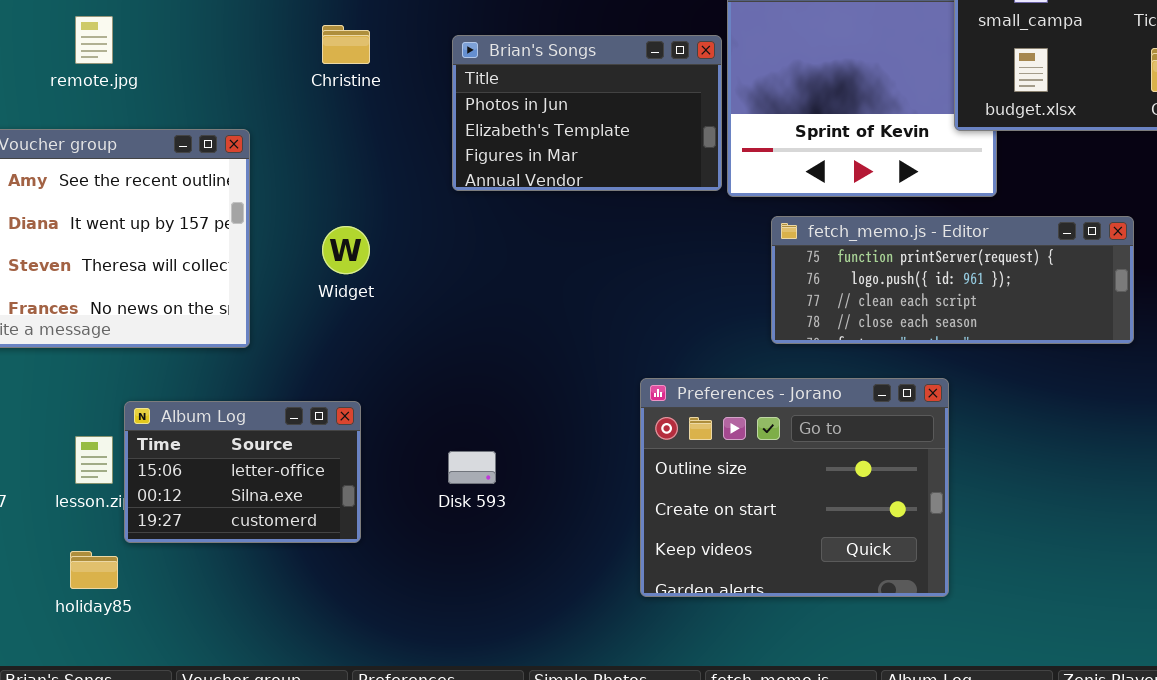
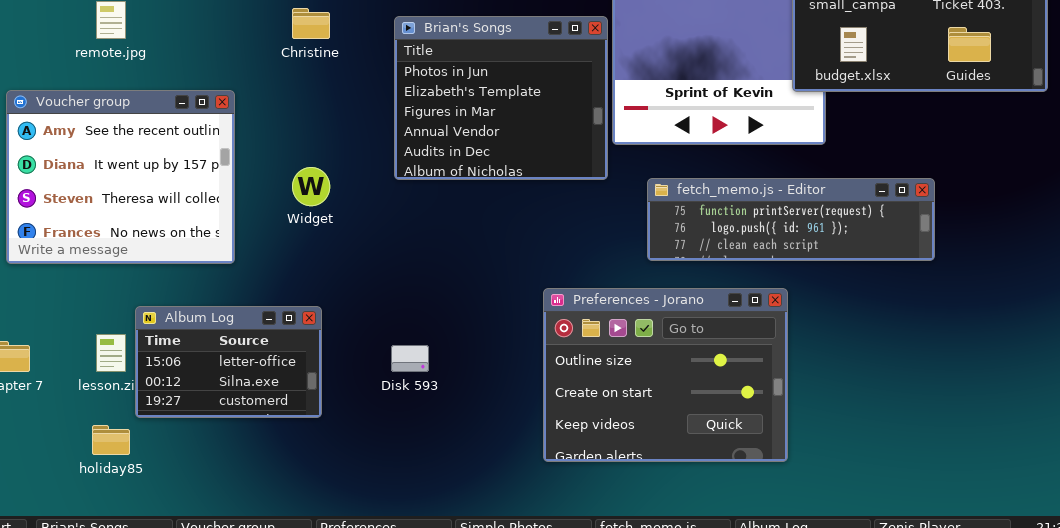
Brian's Songs: [452,35,722,191] -> [394,16,608,180], resized
fetch_memo.js - Editor: [771,216,1134,344] -> [647,178,935,261], resized

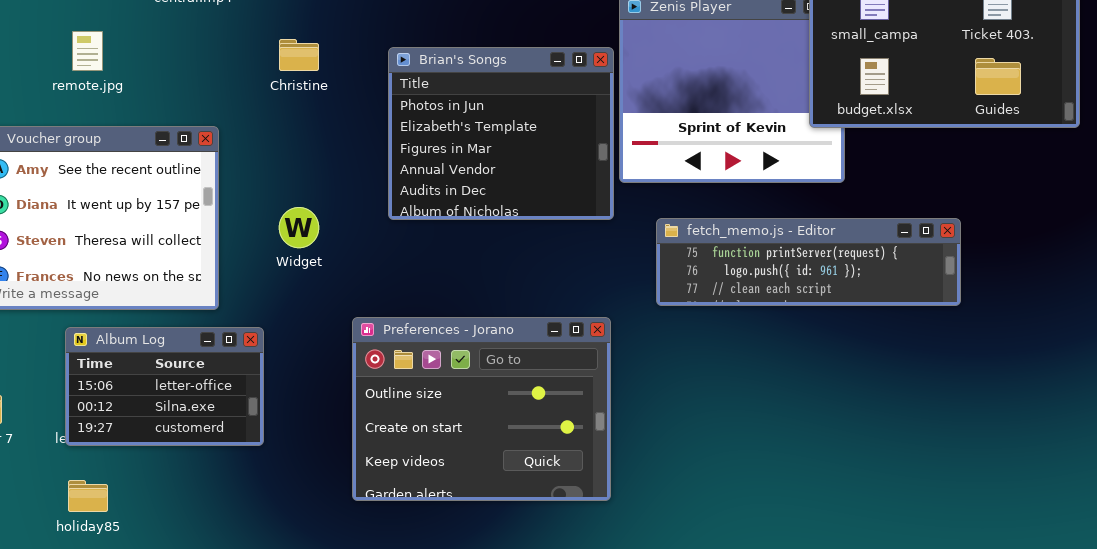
Preferences - Jorano: [543,288,788,462] -> [352,317,611,501], moved
Album Log: [135,306,322,418] -> [65,327,264,446], moved

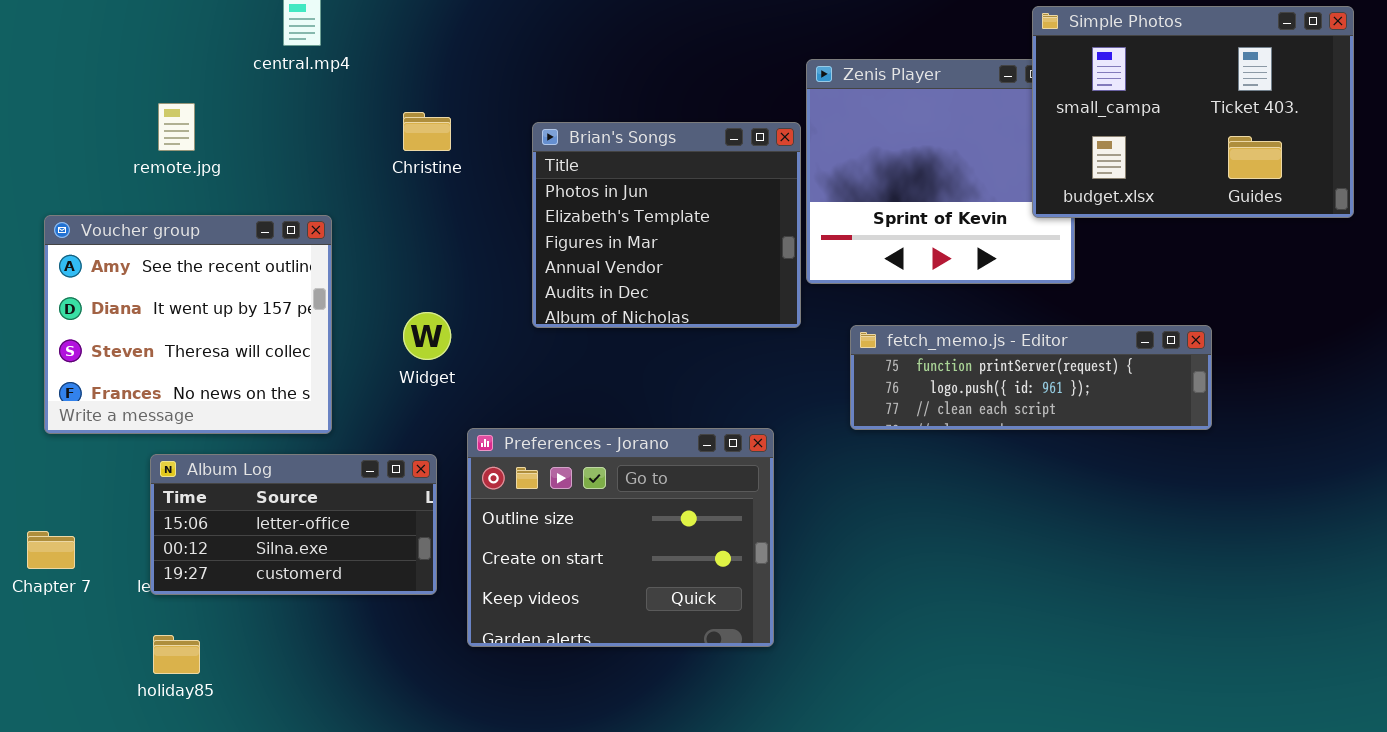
Preferences - Jorano: [352,317,611,501] -> [467,428,774,647], moved
Album Log: [65,327,264,446] -> [150,454,437,595], resized

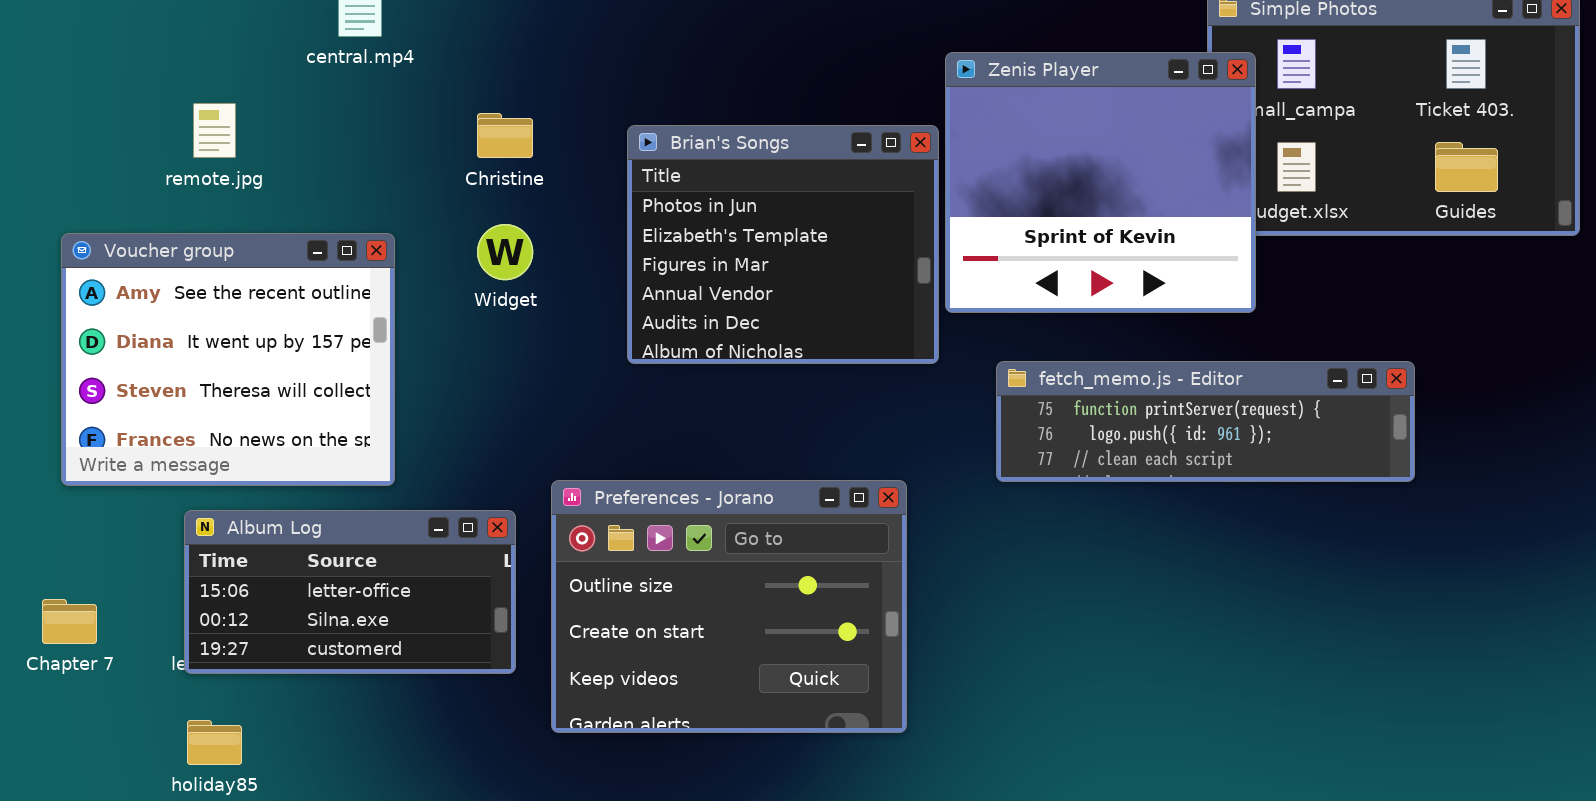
Zenis Player: [806,59,1075,284] -> [945,52,1256,313], raised
Widget: [403,312,451,360] -> [477,224,533,280], moved

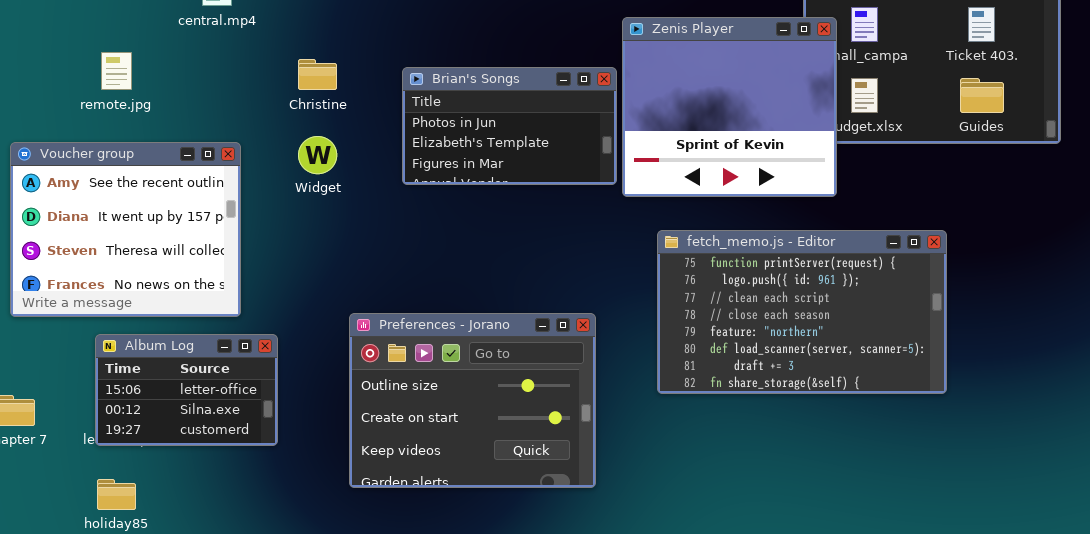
Brian's Songs: [627,125,939,364] -> [402,67,617,185], resized
fetch_memo.js - Editor: [996,361,1415,482] -> [657,230,947,394], resized
Album Log: [184,510,516,674] -> [95,334,278,446], resized

